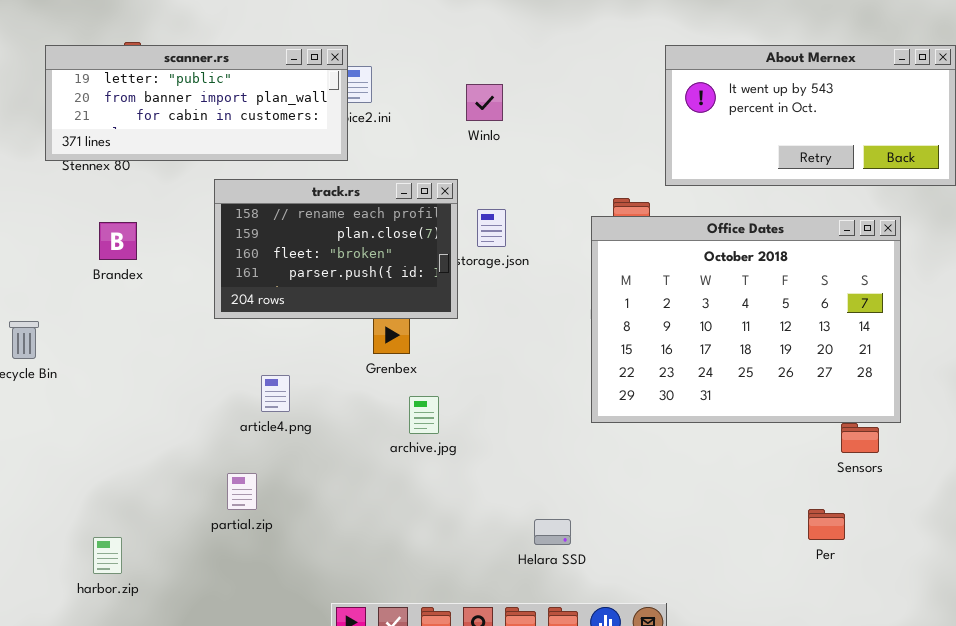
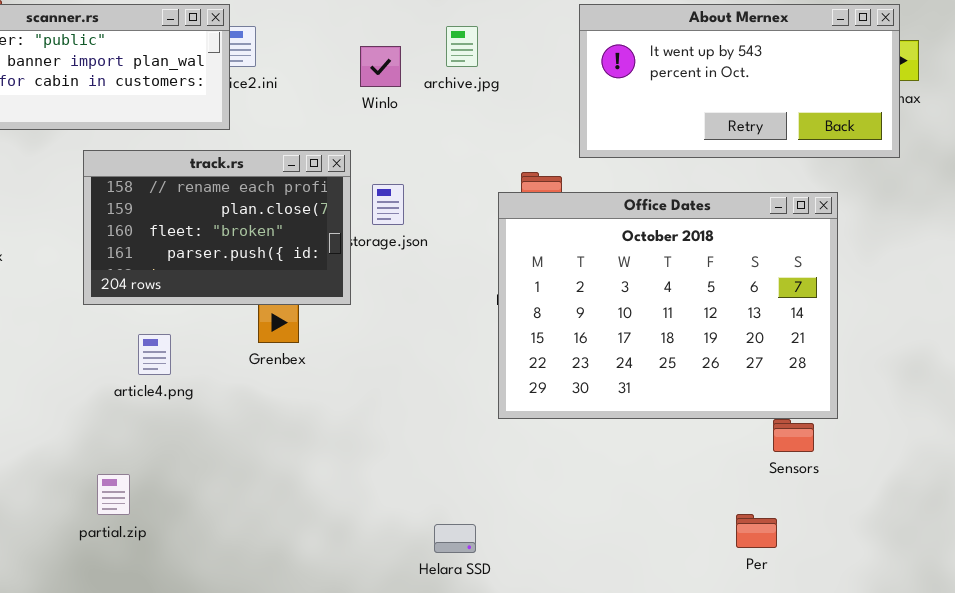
article4.png: [261,375,290,412] -> [138,334,171,375], moved
archive.jpg: [409,396,439,434] -> [446,26,478,67], moved

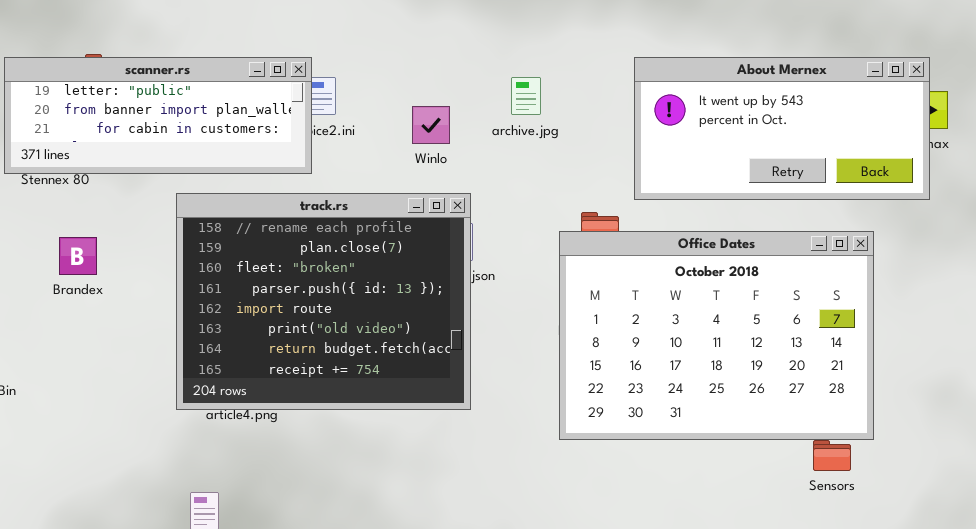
Winlo: [360,46,401,87] -> [412,106,450,144], moved
track.rs: [83,150,351,305] -> [176,193,471,410], resized

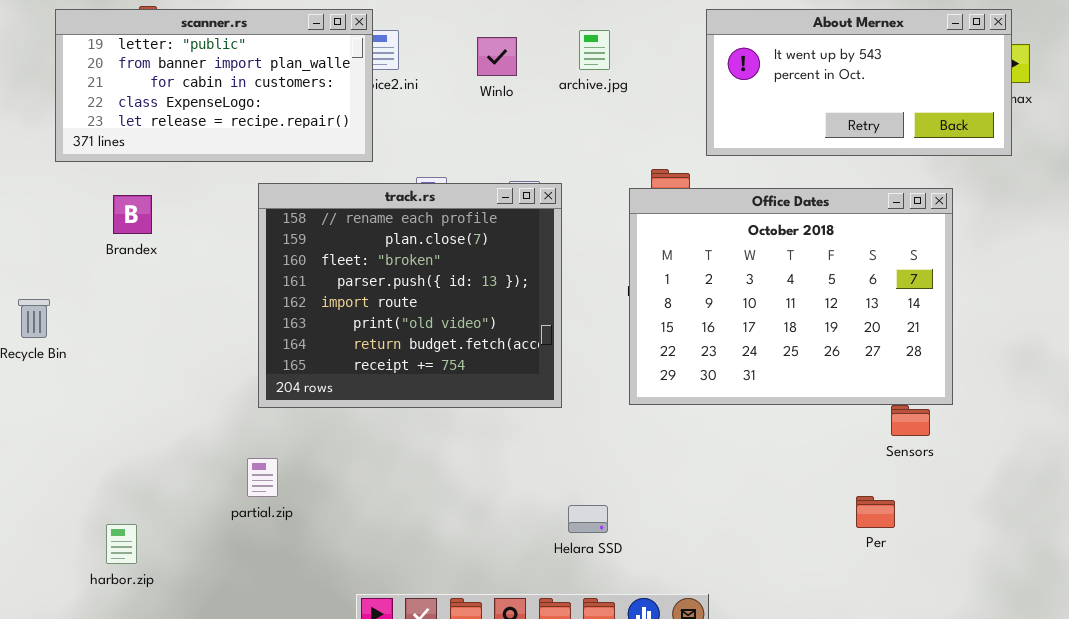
scanner.rs: [4,57,312,174] -> [55,9,373,162], resized
Winlo: [412,106,450,144] -> [477,37,517,76], moved
track.rs: [176,193,471,410] -> [258,183,562,408], moved

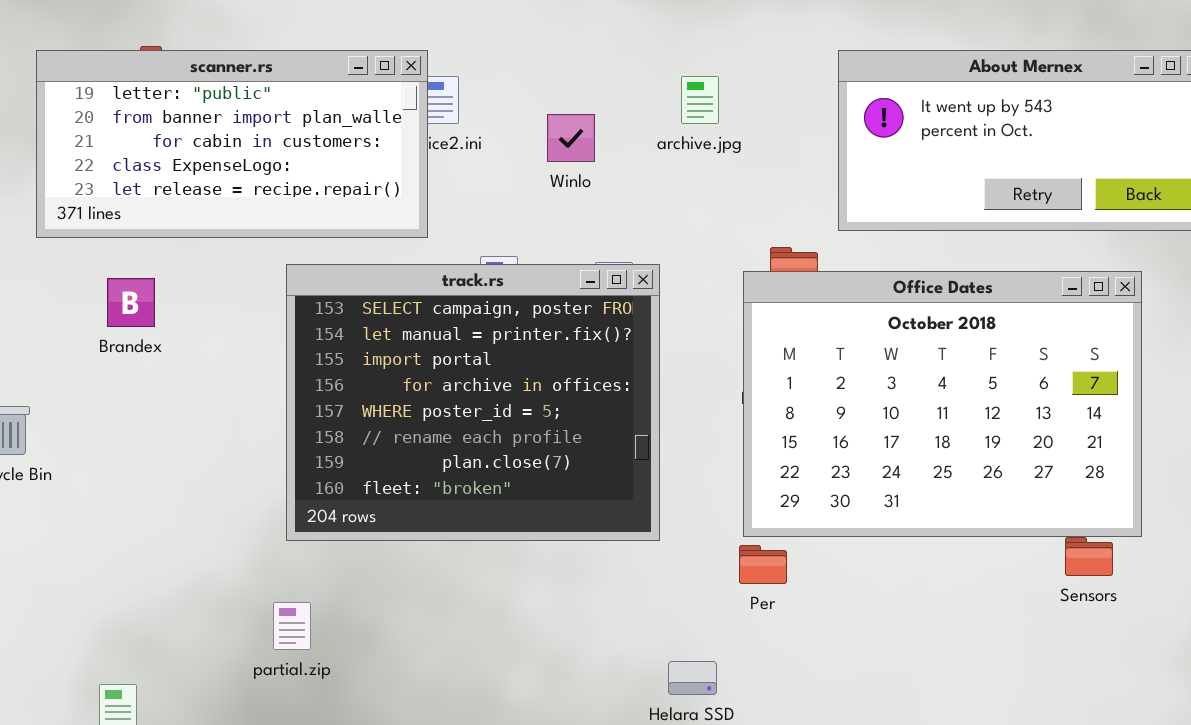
Winlo: [477,37,517,76] -> [547,114,595,162], moved
track.rs: [258,183,562,408] -> [286,264,660,541], scrolled up 5 rows
Per: [856,496,895,528] -> [739,545,787,584], moved

